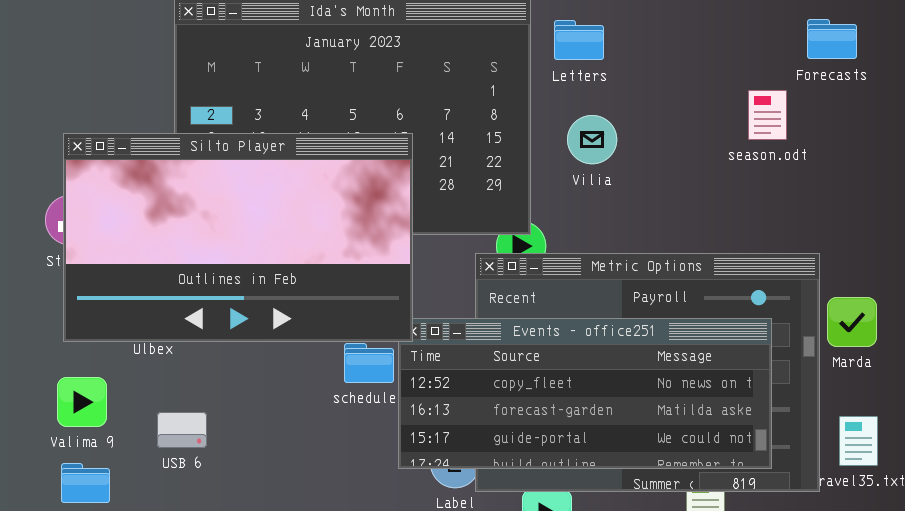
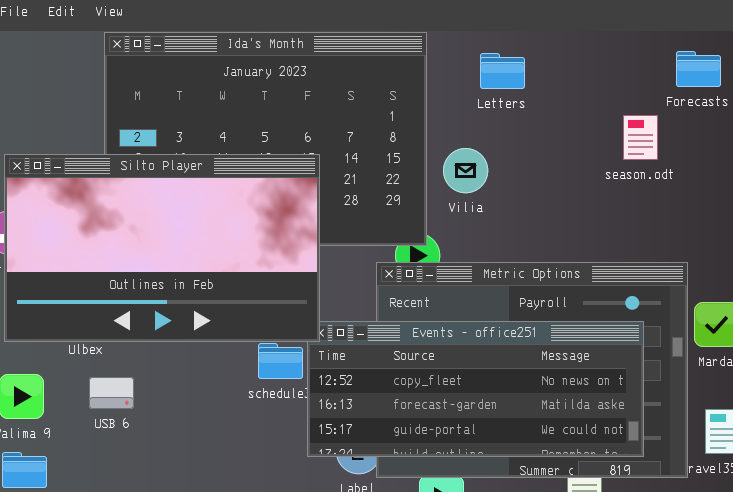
Letters: [554,20,604,60] -> [480,53,525,89], moved
Vilia: [567,115,617,164] -> [443,148,488,193], moved
USB 6: [157,412,207,448] -> [89,377,134,409], moved

